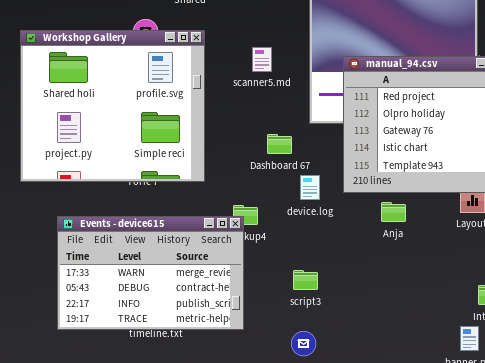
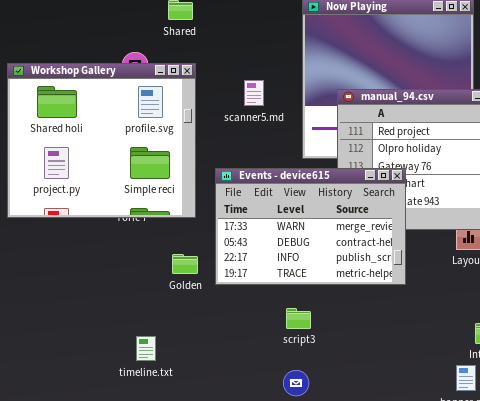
Events - device615: [57,216,244,330] -> [215,168,406,285], moved

